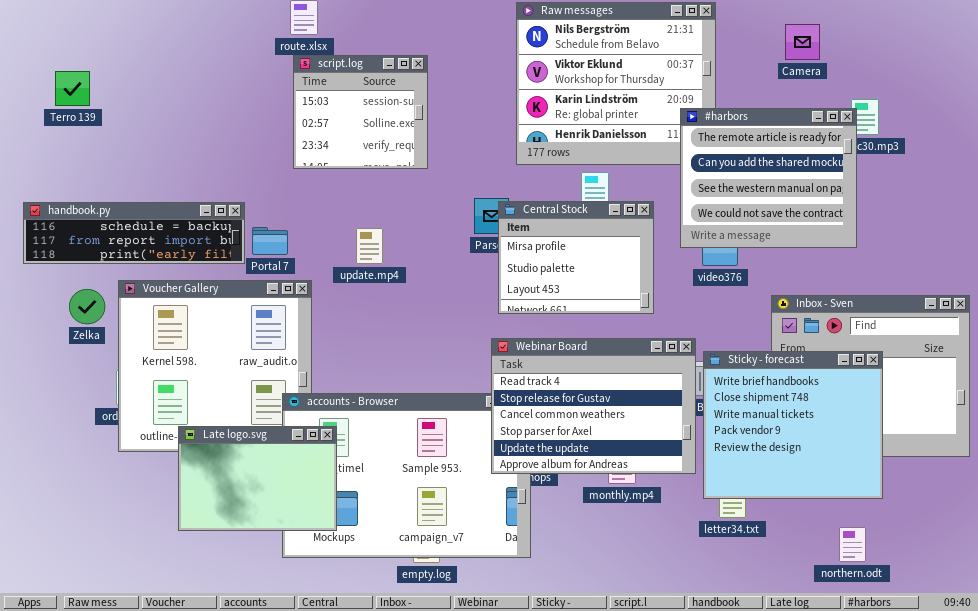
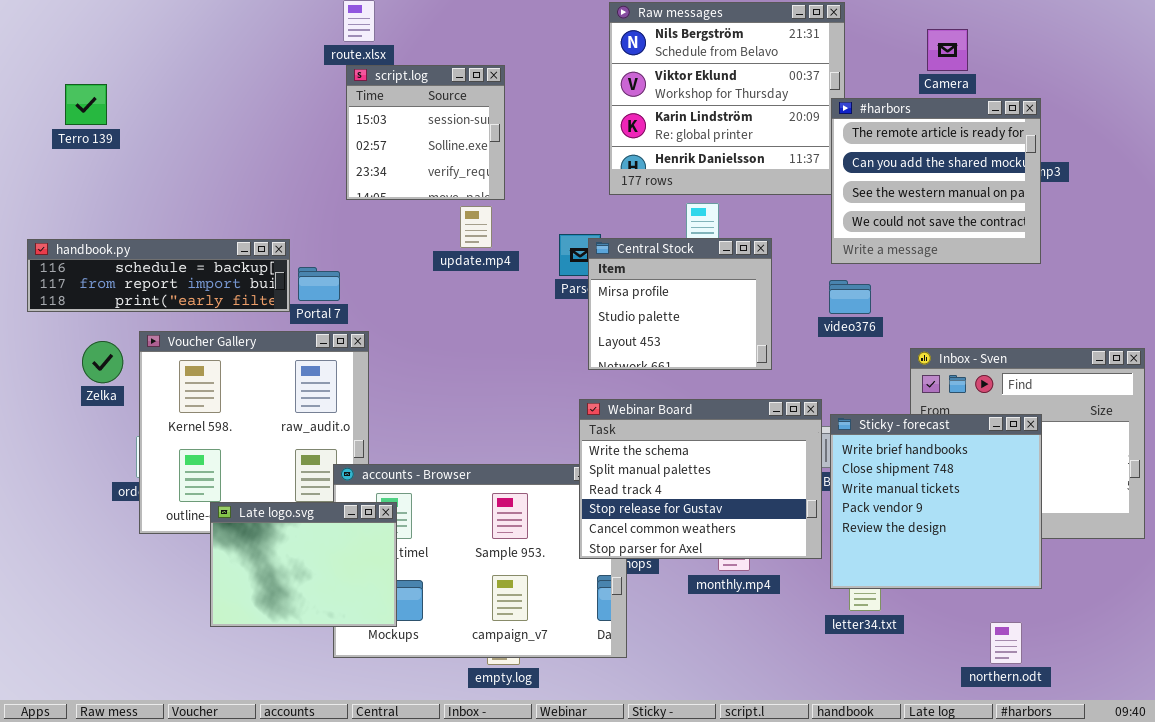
#harbors: [680,108,857,248] -> [831,98,1041,264], moved
update.mp4: [356,228,383,264] -> [460,206,492,248], moved
Webinar Board: [491,338,696,474] -> [579,399,822,559], scrolled up 2 rows

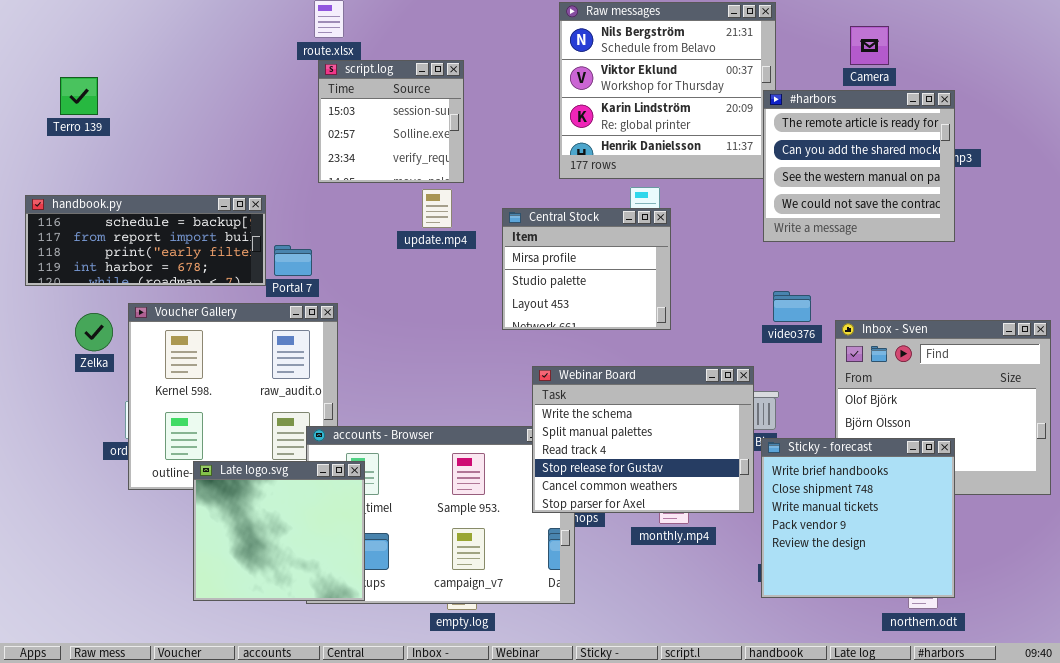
Central Stock: [588,238,772,370] -> [502,208,671,330], moved
handbook.py: [27,239,290,312] -> [25,195,266,286], resized
video376: [829,280,871,314] -> [773,291,811,322], moved
Sticky - forecast: [830,414,1042,589] -> [761,438,955,598], moved
Late logo.svg: [210,502,397,627] -> [193,461,365,601], resized

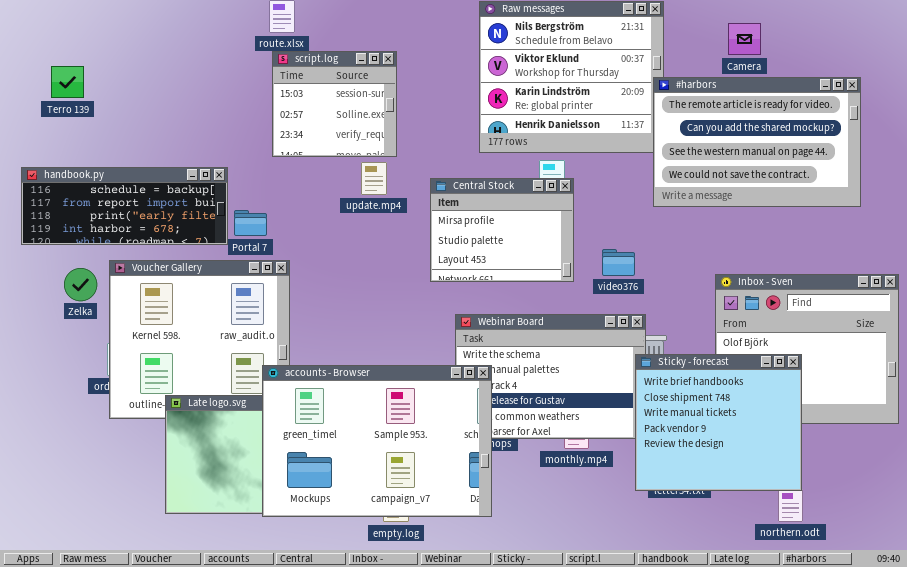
#harbors: [763,90,955,242] -> [653,77,861,207], resized
video376: [773,291,811,322] -> [602,249,635,276], moved
accounts - Browser: [306,426,575,604] -> [262,365,492,517], raised
Sticky - forecast: [761,438,955,598] -> [635,354,802,491], moved

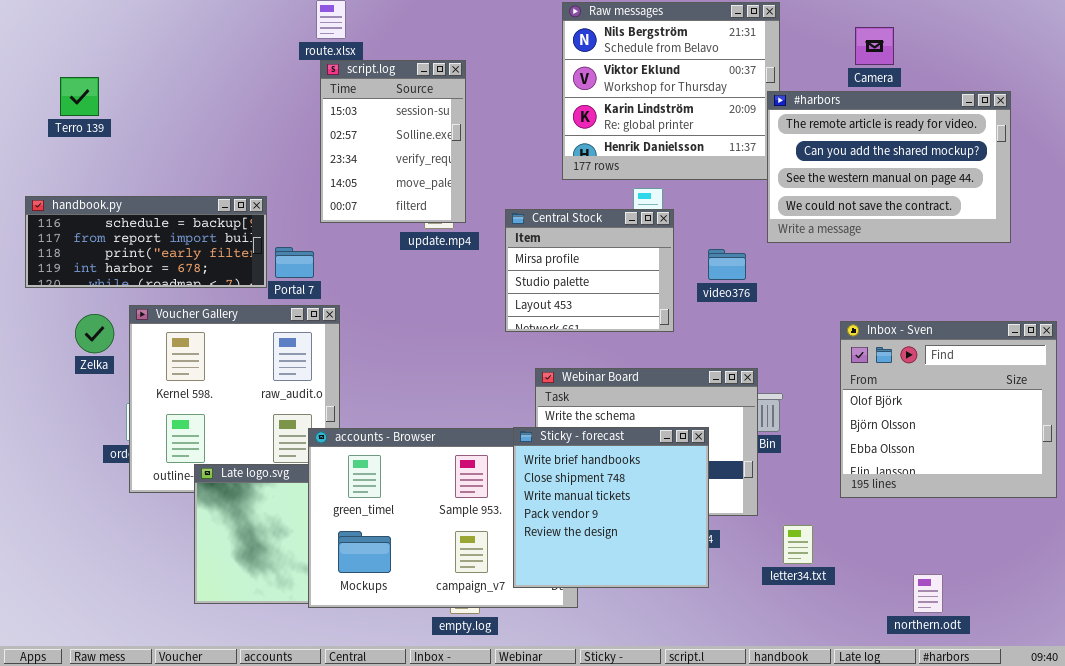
script.log: [272,51,397,157] -> [320,60,466,223], resized
video376: [602,249,635,276] -> [708,249,746,280], moved
Sticky - forecast: [635,354,802,491] -> [513,427,709,588], moved

